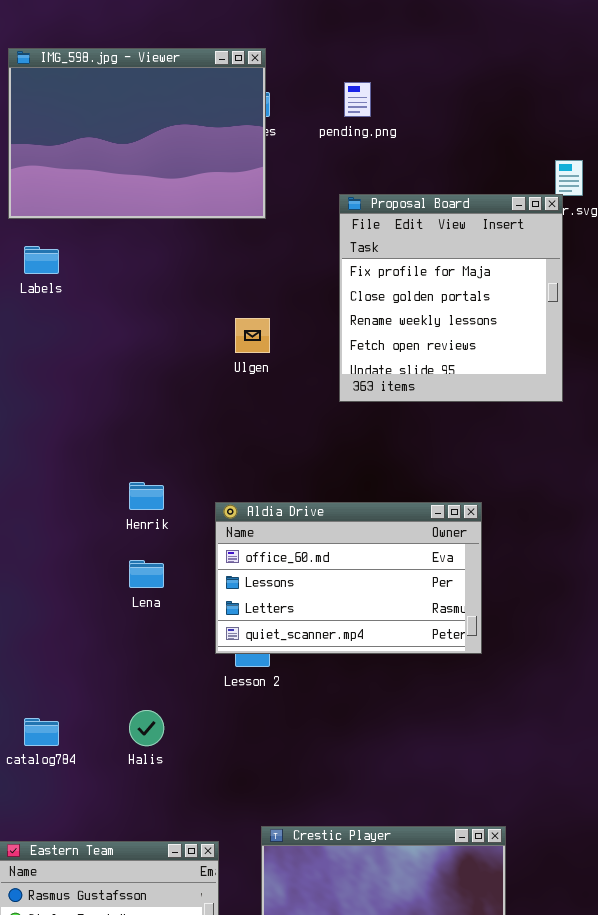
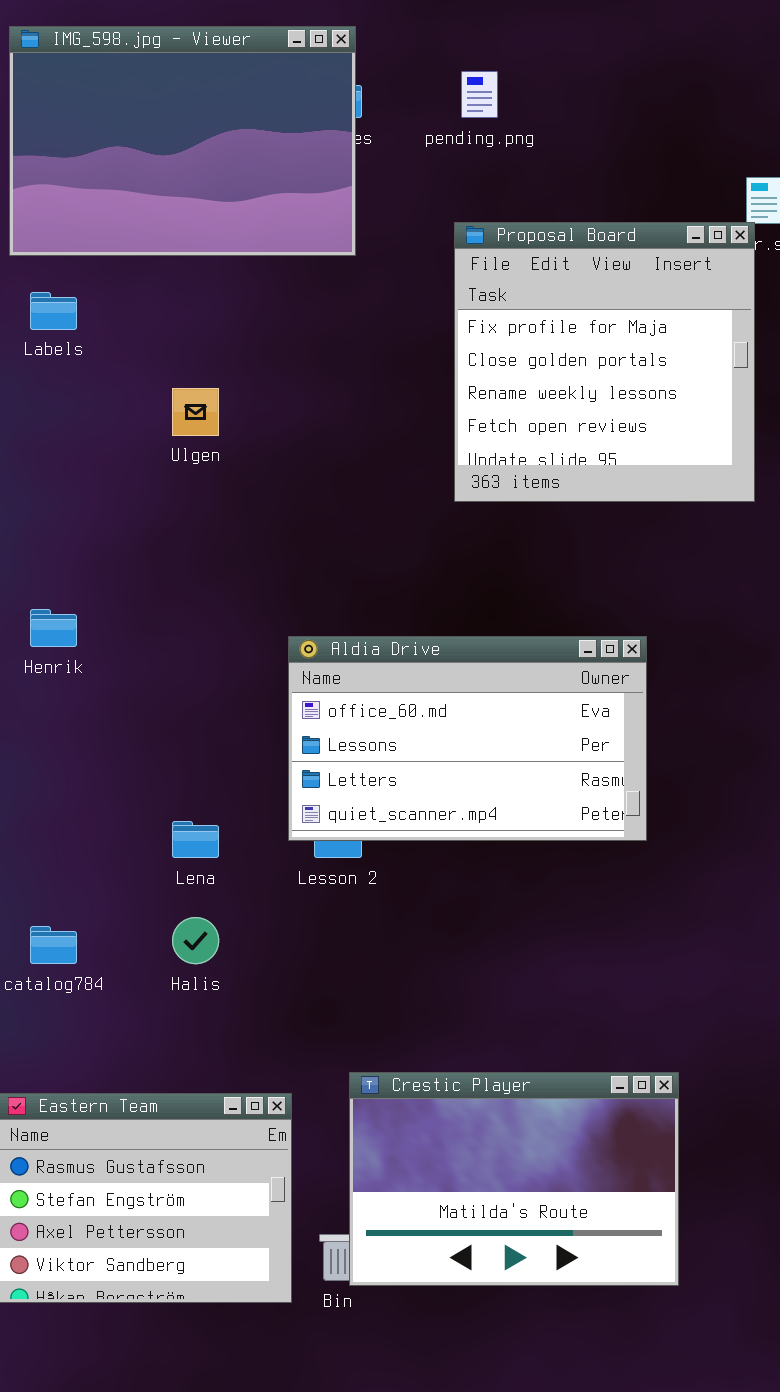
Ulgen: [235,318,270,353] -> [172,388,219,436], moved
Henrik: [129,482,164,510] -> [30,609,77,647], moved
Lena: [129,560,164,588] -> [172,821,219,858], moved

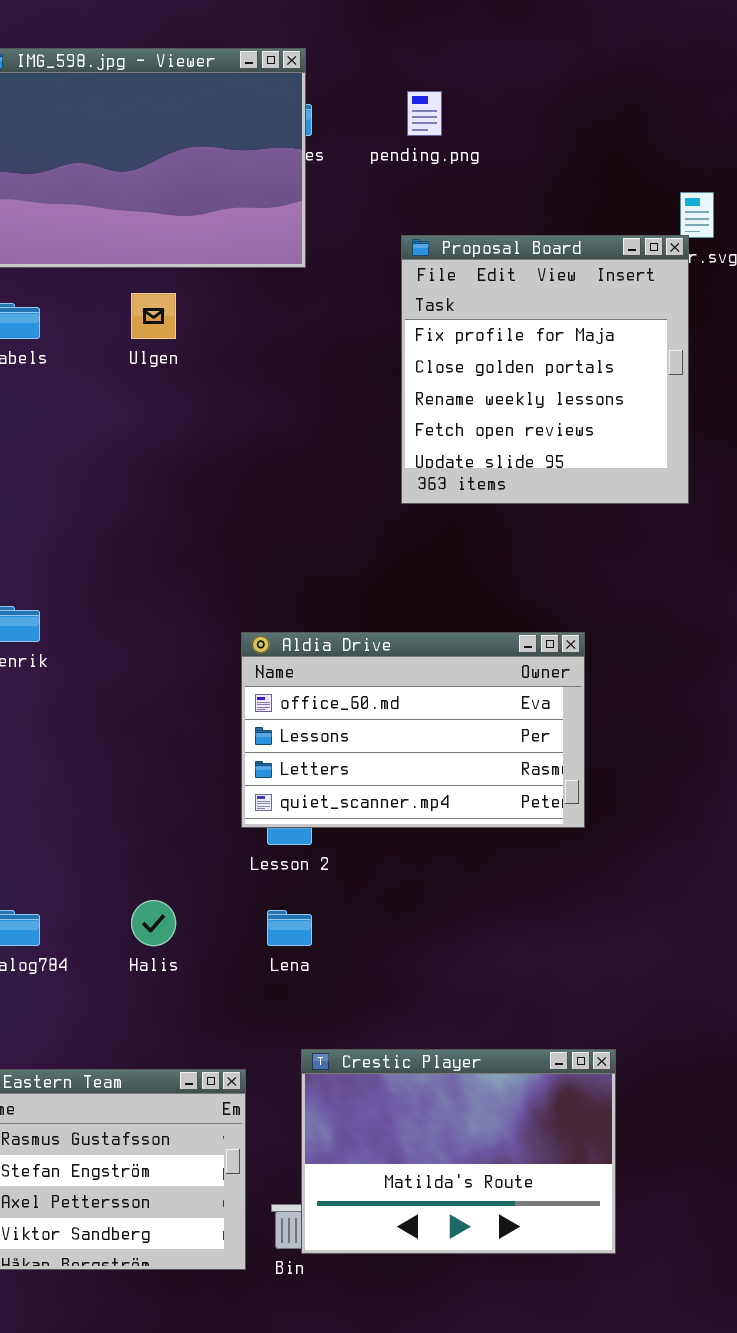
Ulgen: [172,388,219,436] -> [131,293,176,339], moved
Lena: [172,821,219,858] -> [267,910,312,946], moved

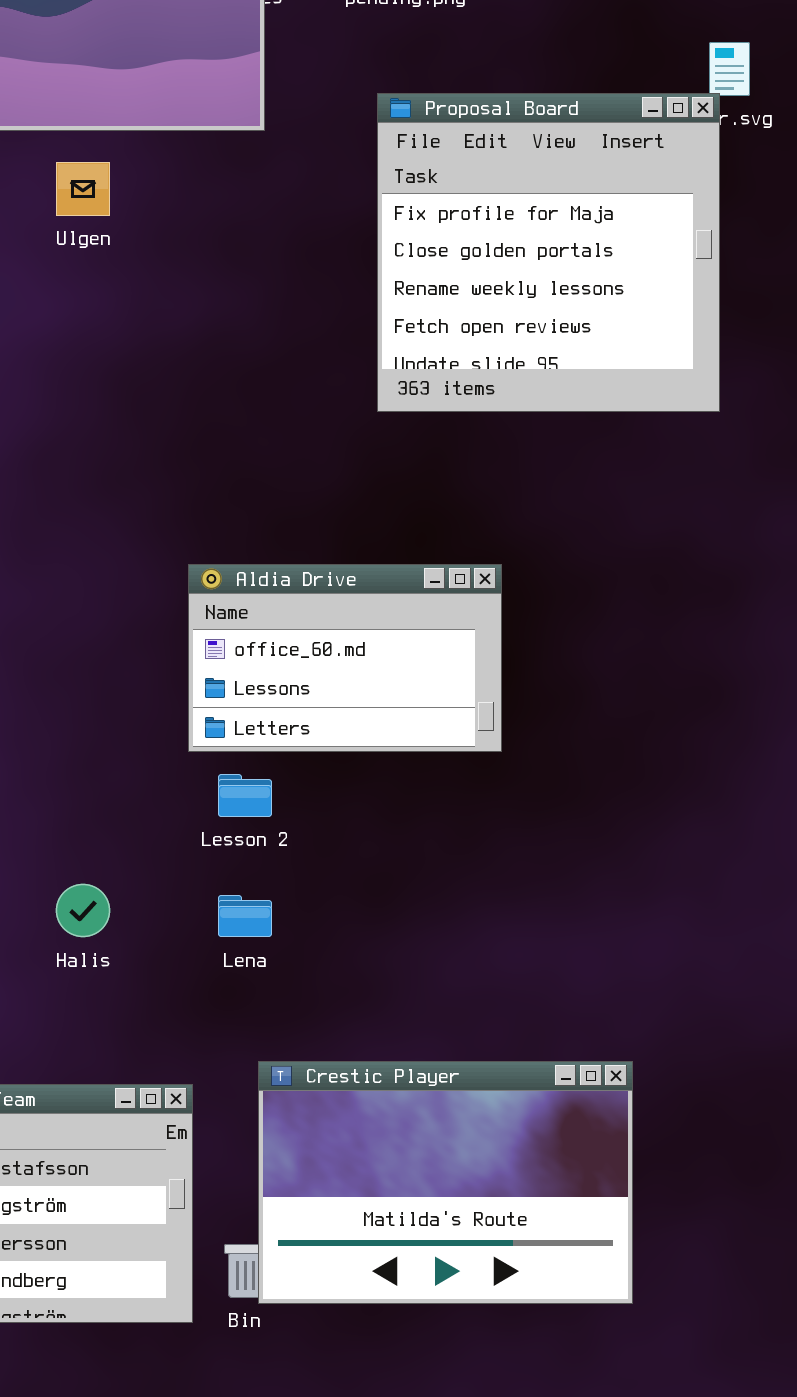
Aldia Drive: [241,632,585,828] -> [188,564,502,752], resized

